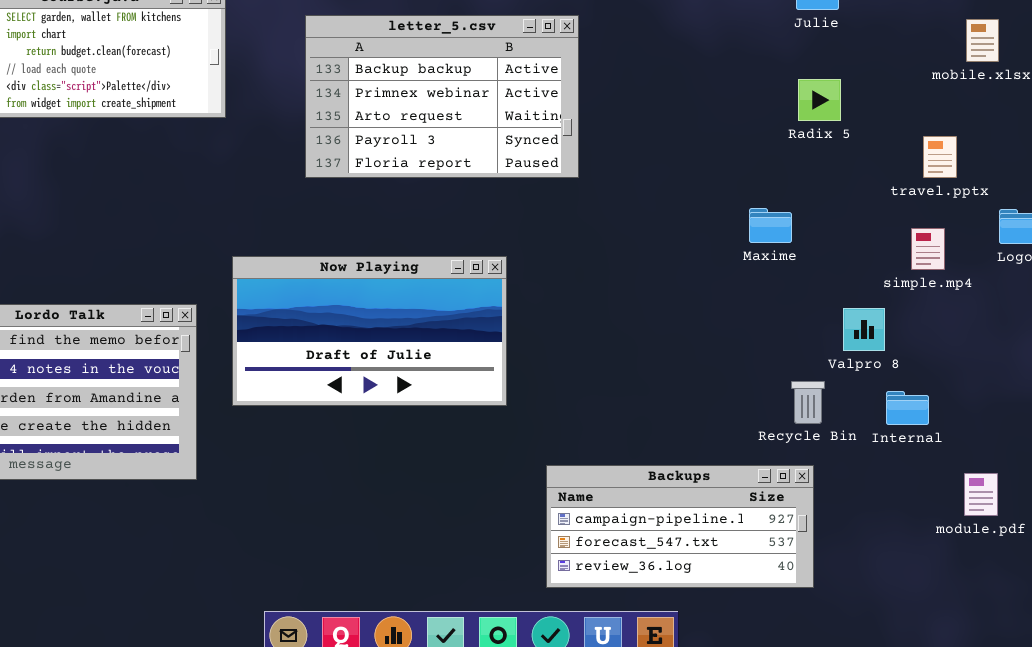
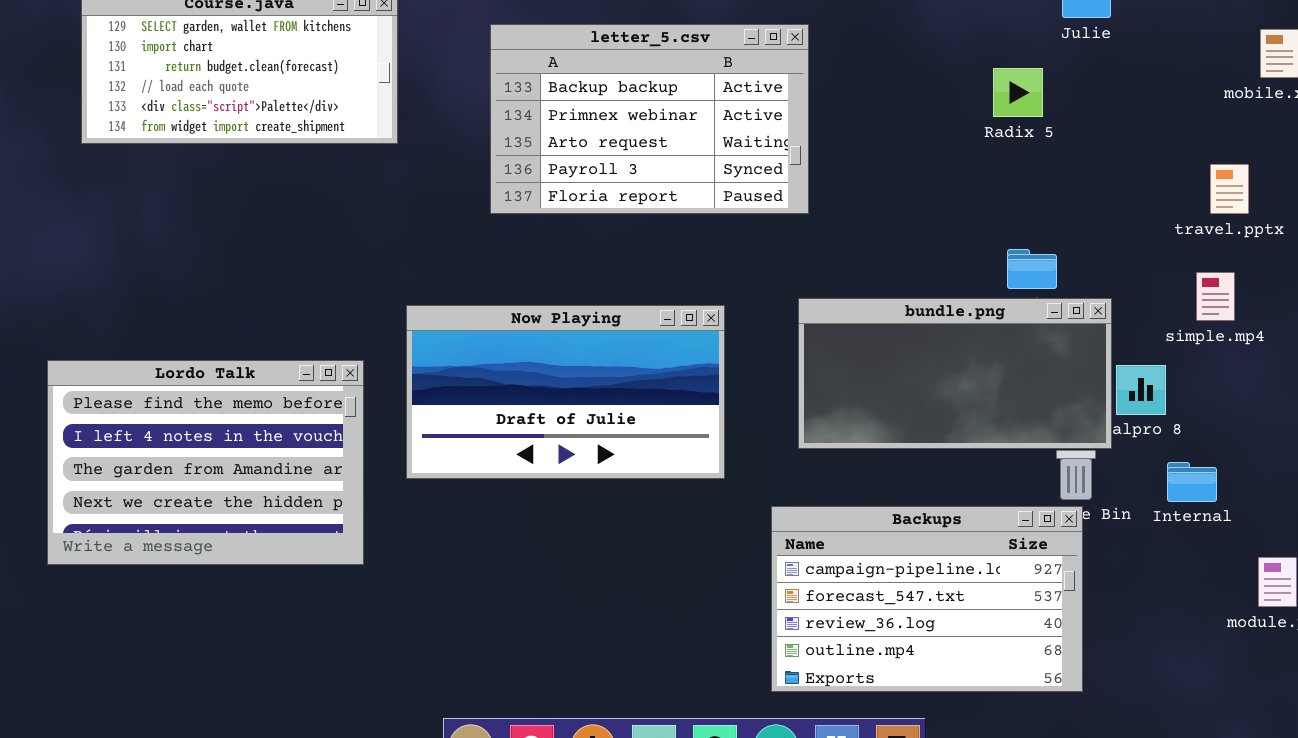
Radix 5: [798,79,841,121] -> [993,68,1043,117], moved
bundle.png: none -> [798,298,1112,449], opened
Backups: [546,465,814,588] -> [771,506,1083,692], resized

